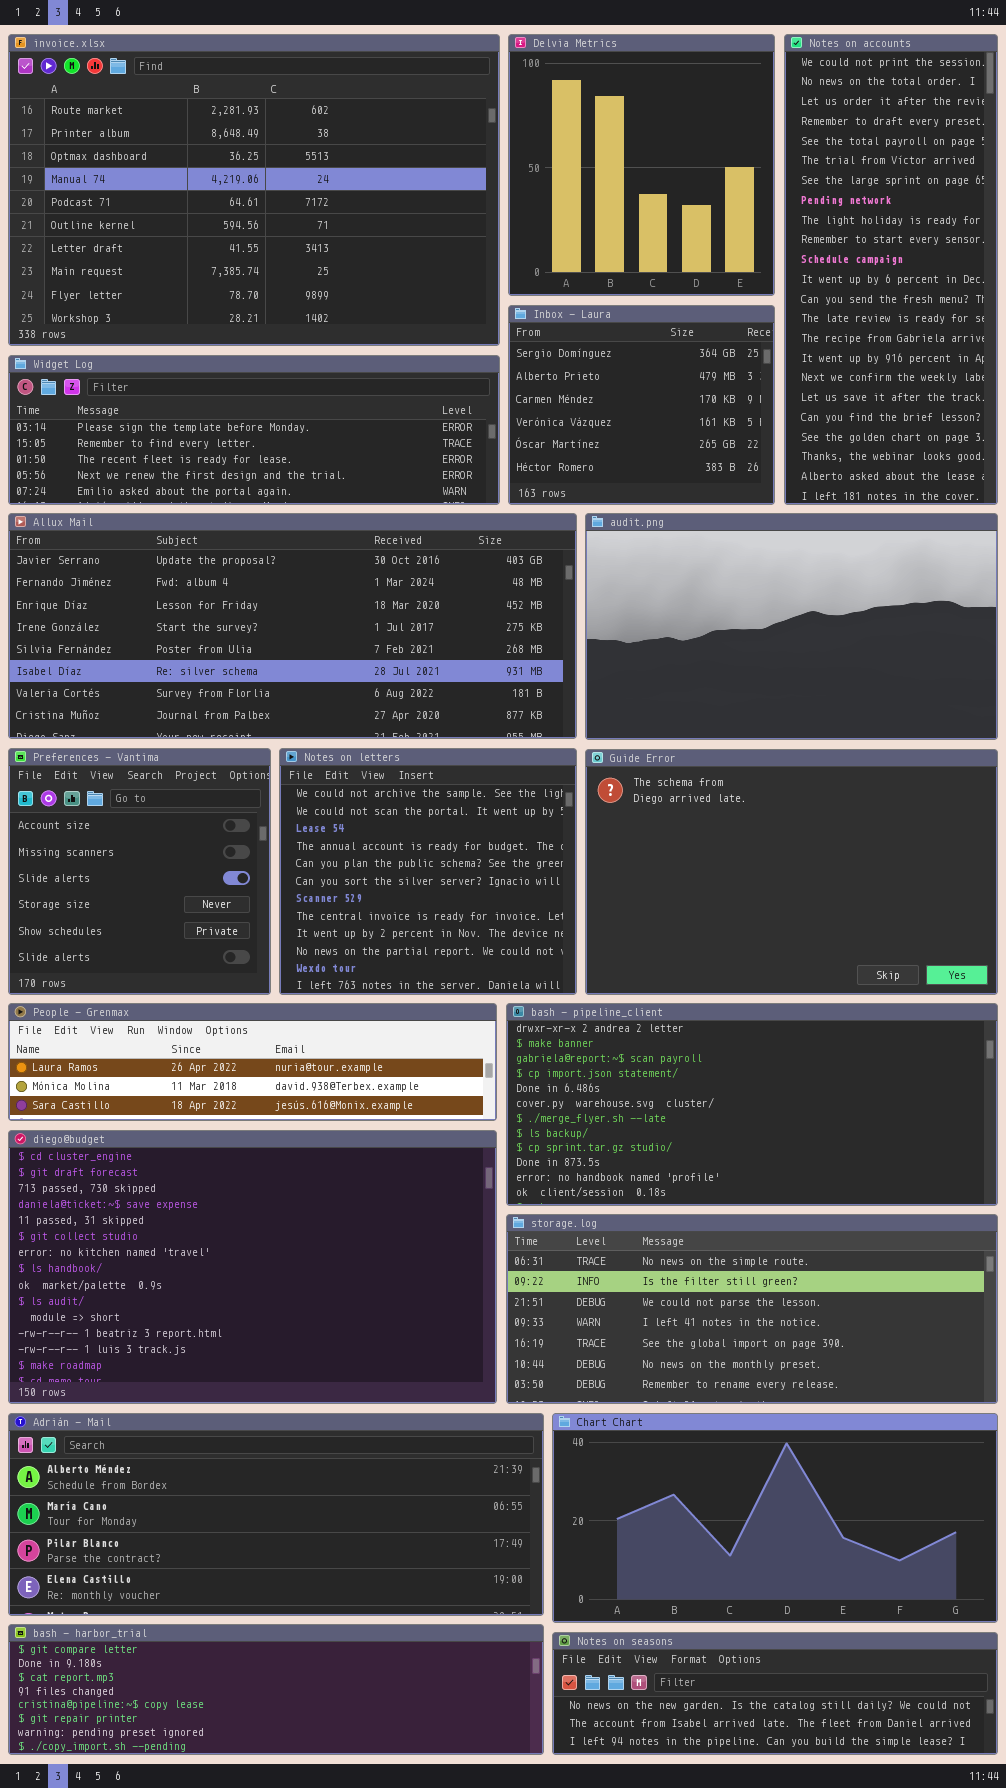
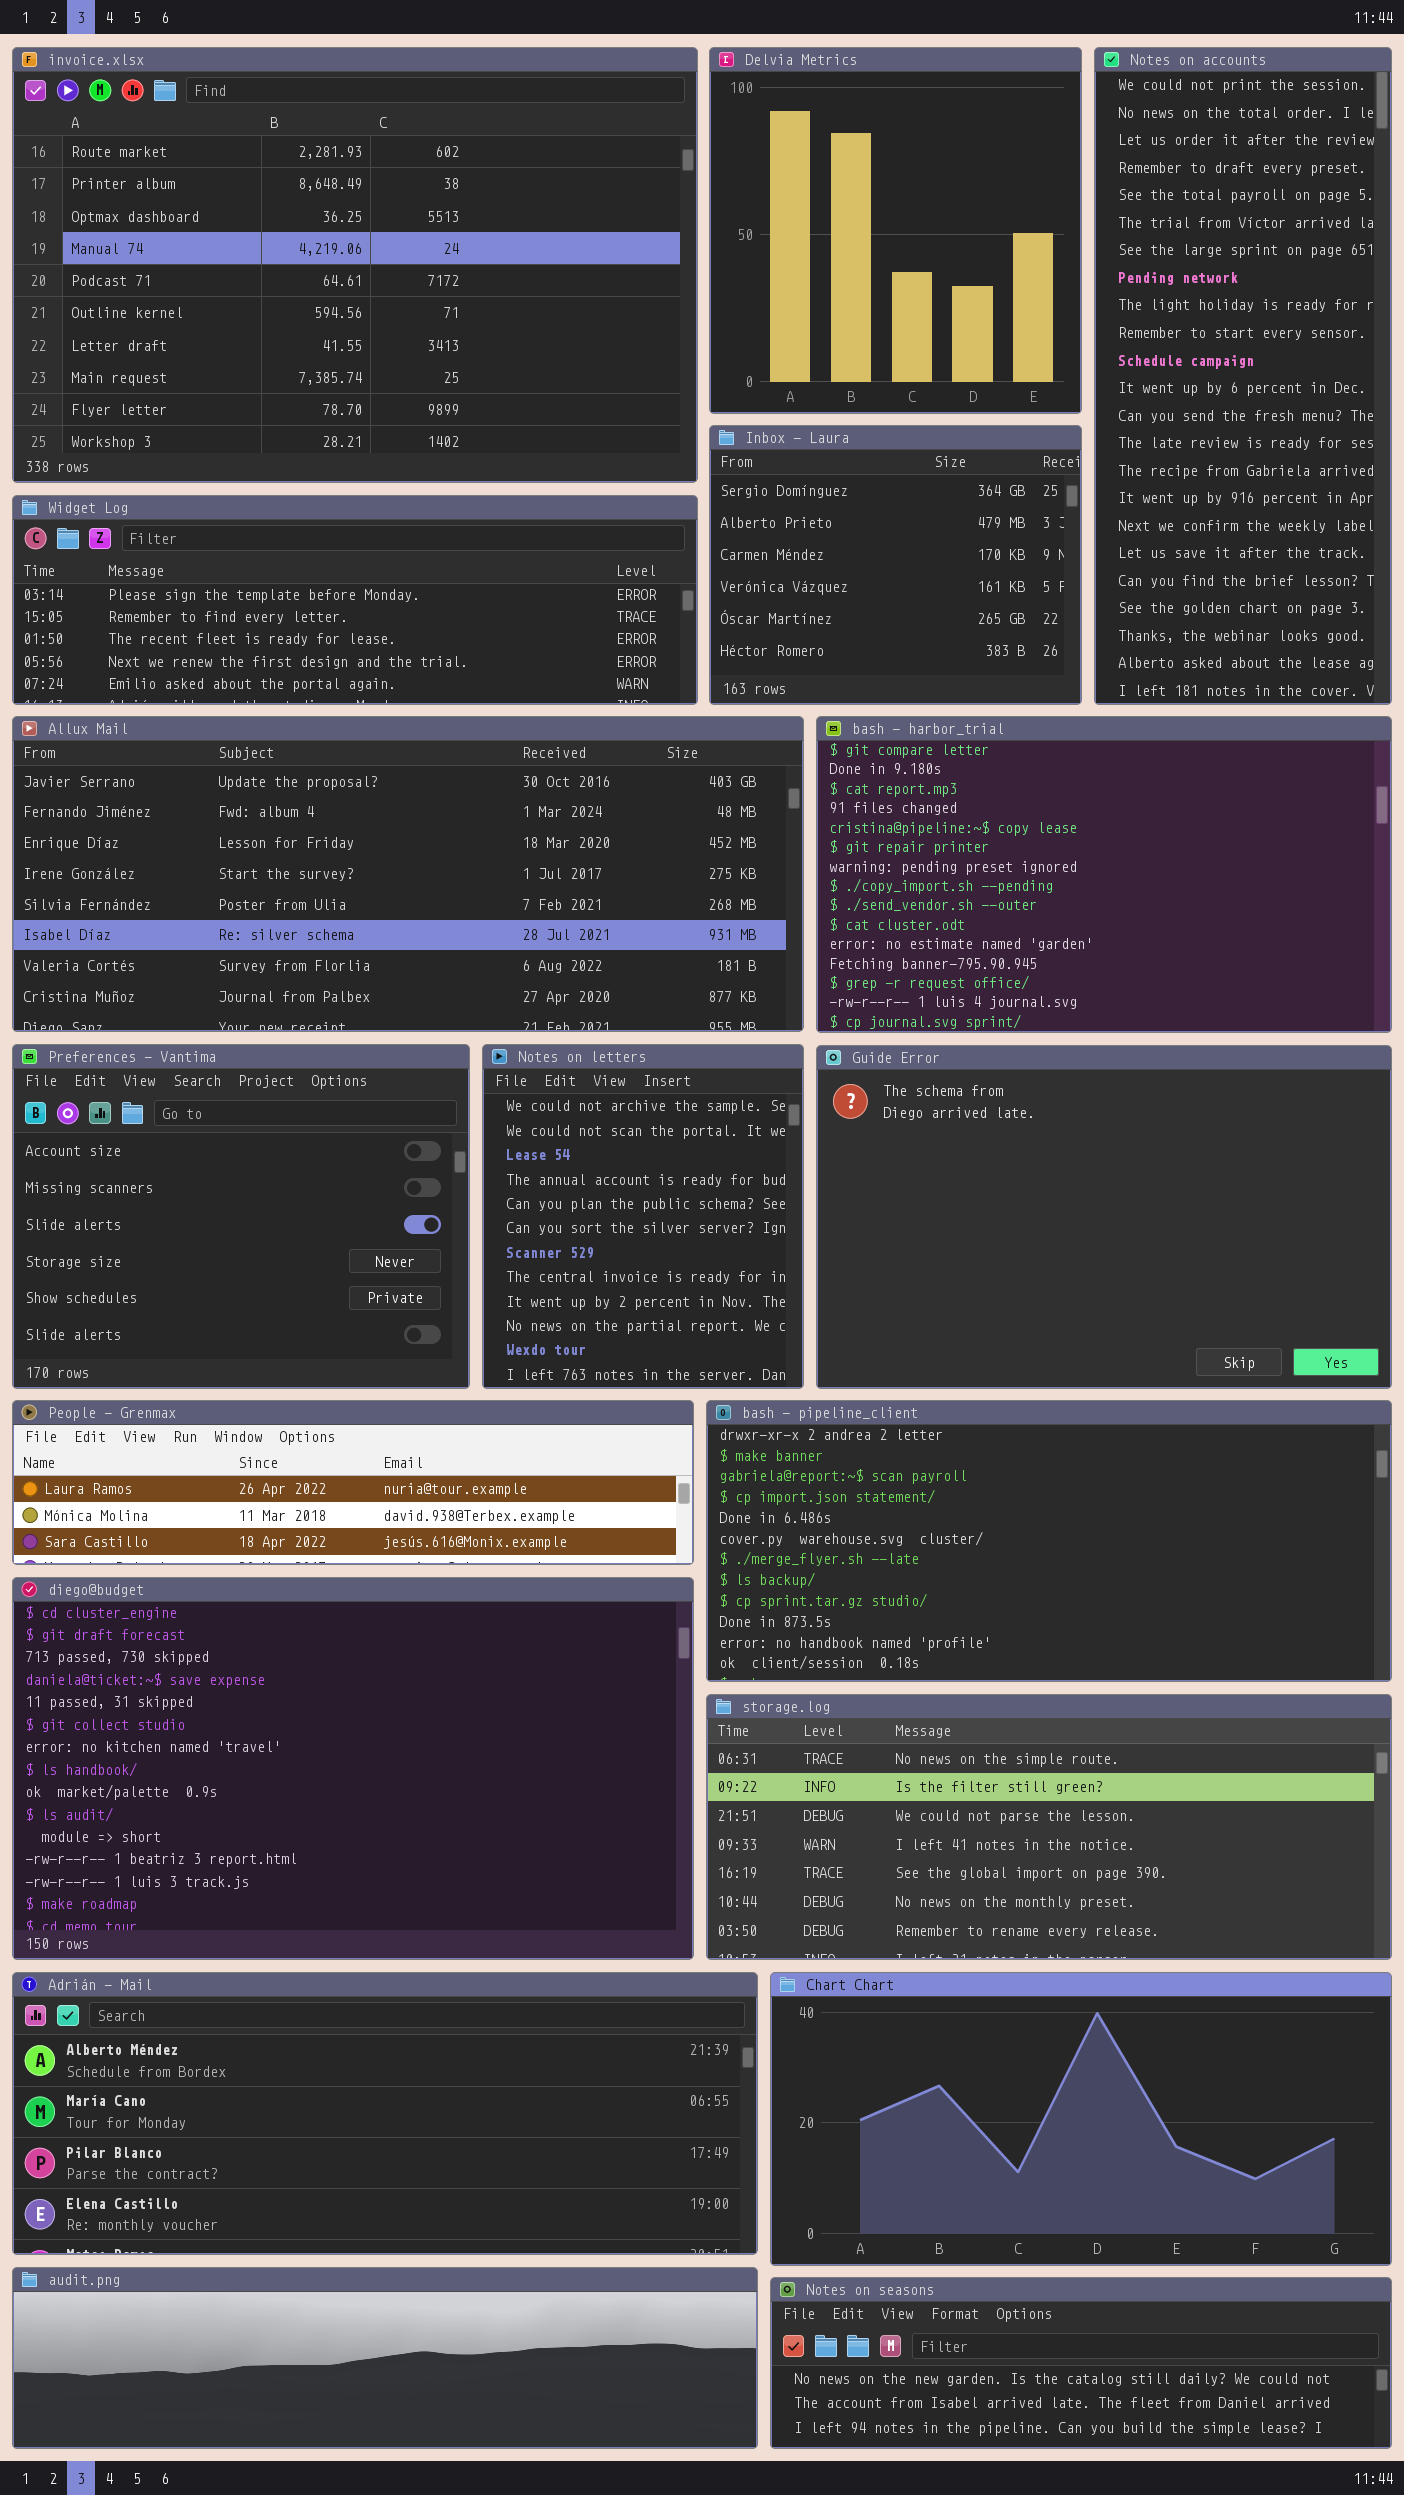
audit.png: [585,513,998,740] -> [12,2267,758,2449], moved, resized
Preferences - Vantima: [8,748,271,995] -> [12,1044,470,1389], resized
Notes on letters: [279,748,577,995] -> [482,1044,804,1389], resized
bash - harbor_trial: [8,1624,544,1755] -> [816,716,1392,1033], moved, resized

